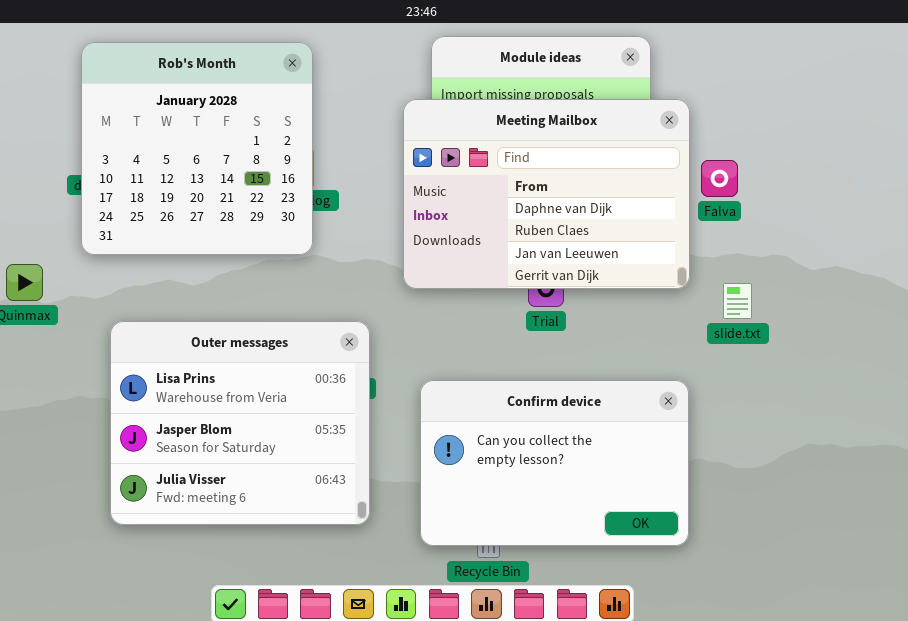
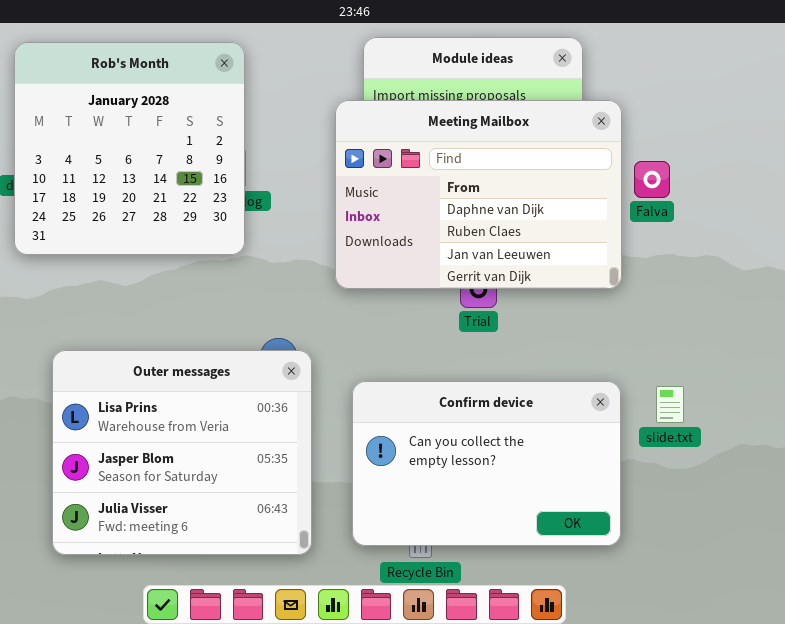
slide.txt: [723,283,752,319] -> [656,386,684,423], moved
Outer messages: [110,321,370,525] -> [52,350,312,555], moved

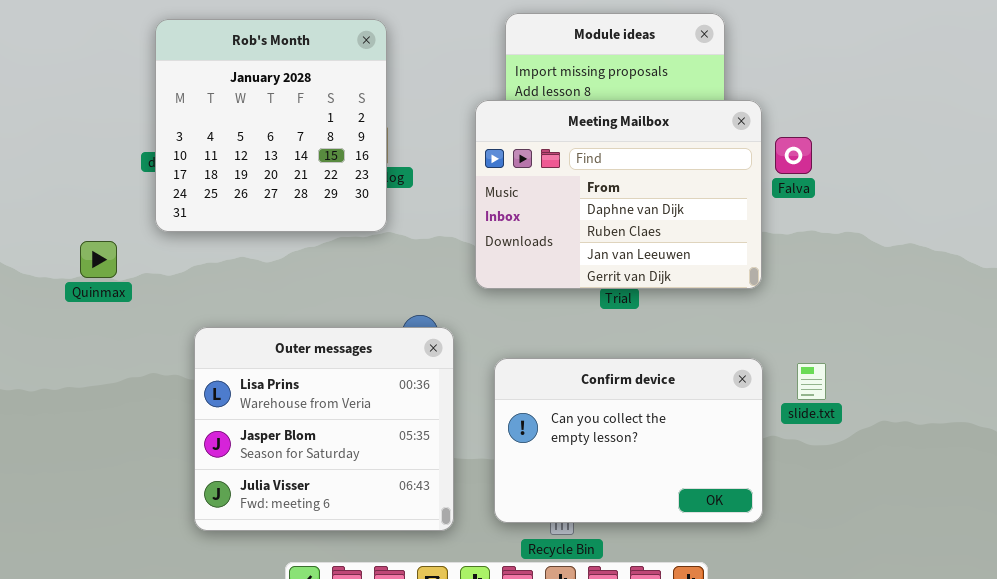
Meeting Mailbox: [335,100,622,289] -> [475,100,762,289], moved

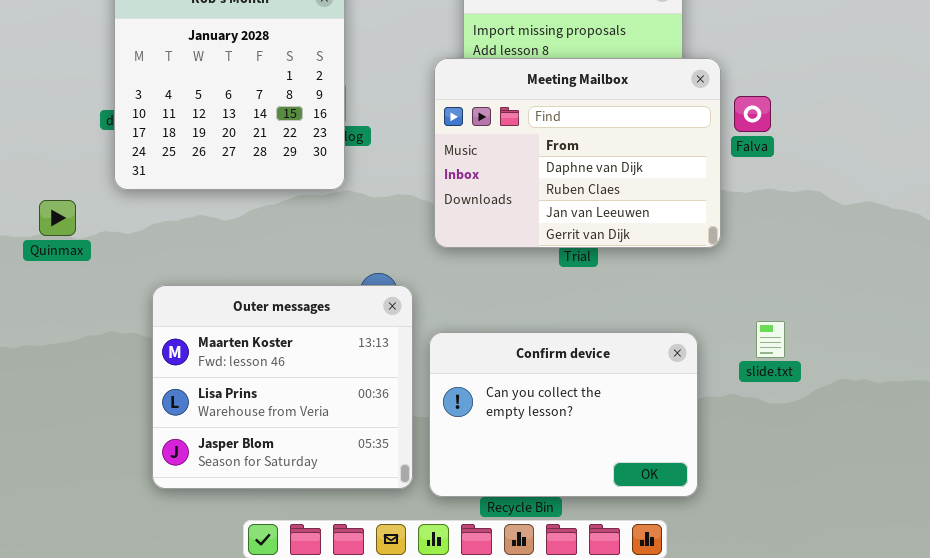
Outer messages: [194,327,454,531] -> [152,285,413,489], scrolled up 1 row
Confirm device: [494,358,763,523] -> [429,332,698,497], moved

